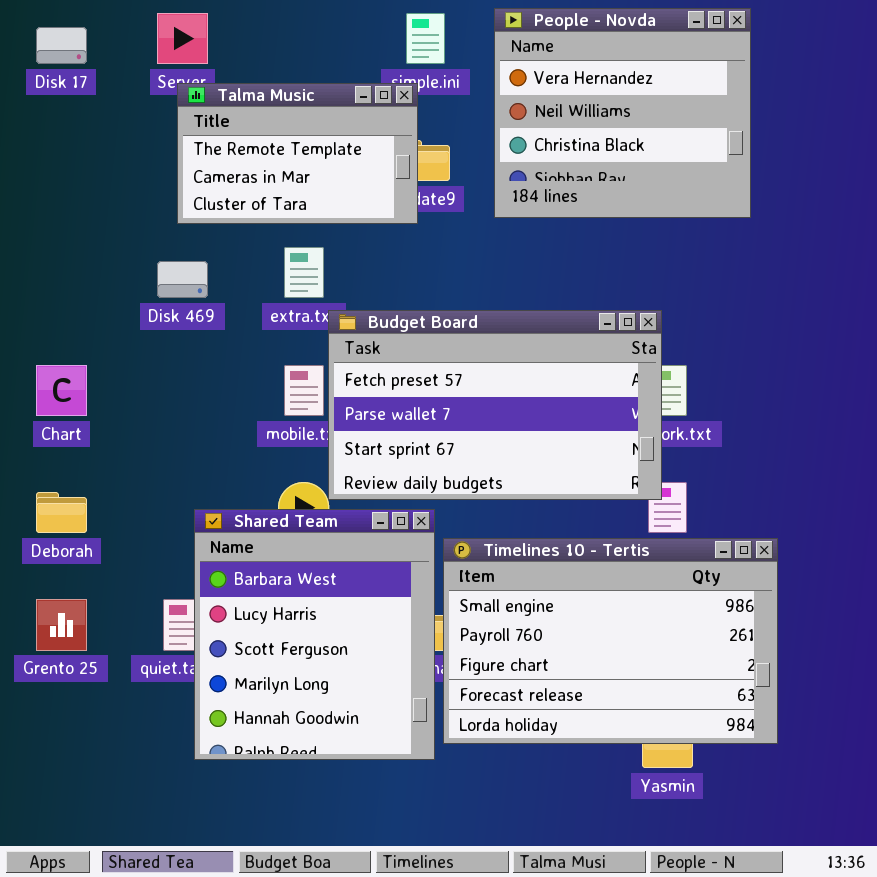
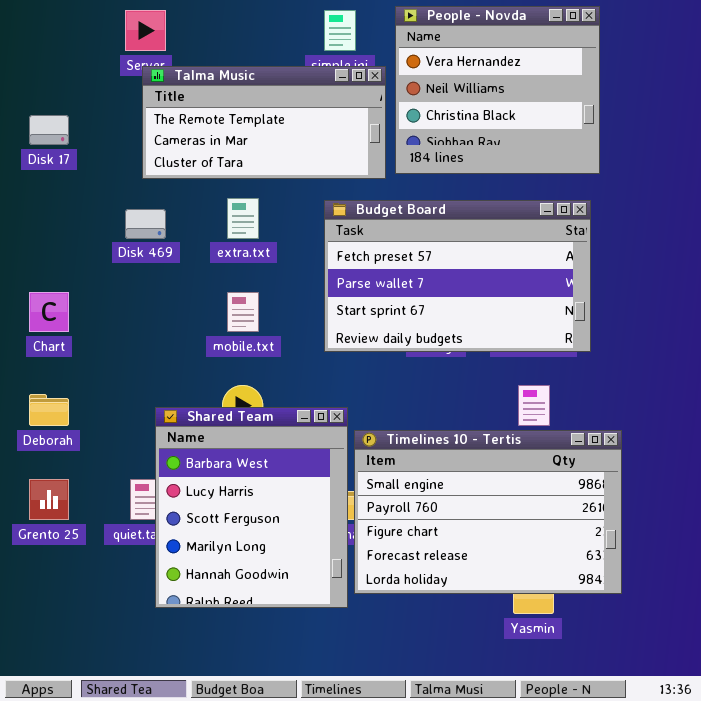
Disk 17: [36,27,87,64] -> [29,115,69,145], moved
Talma Music: [177,83,418,224] -> [142,66,386,179], resized
Budget Board: [328,310,662,500] -> [324,200,591,352], moved

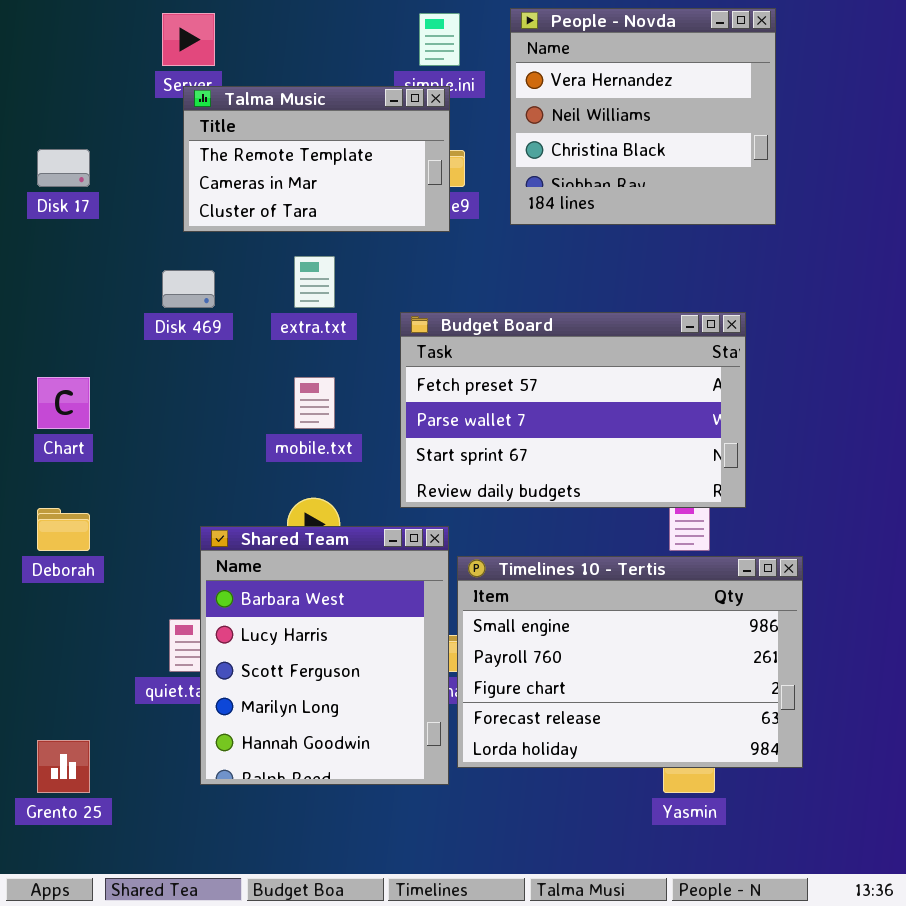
Talma Music: [142,66,386,179] -> [183,86,450,232], resized
Budget Board: [324,200,591,352] -> [400,312,746,508], moved
Grento 25: [29,479,69,520] -> [37,740,90,793], moved

